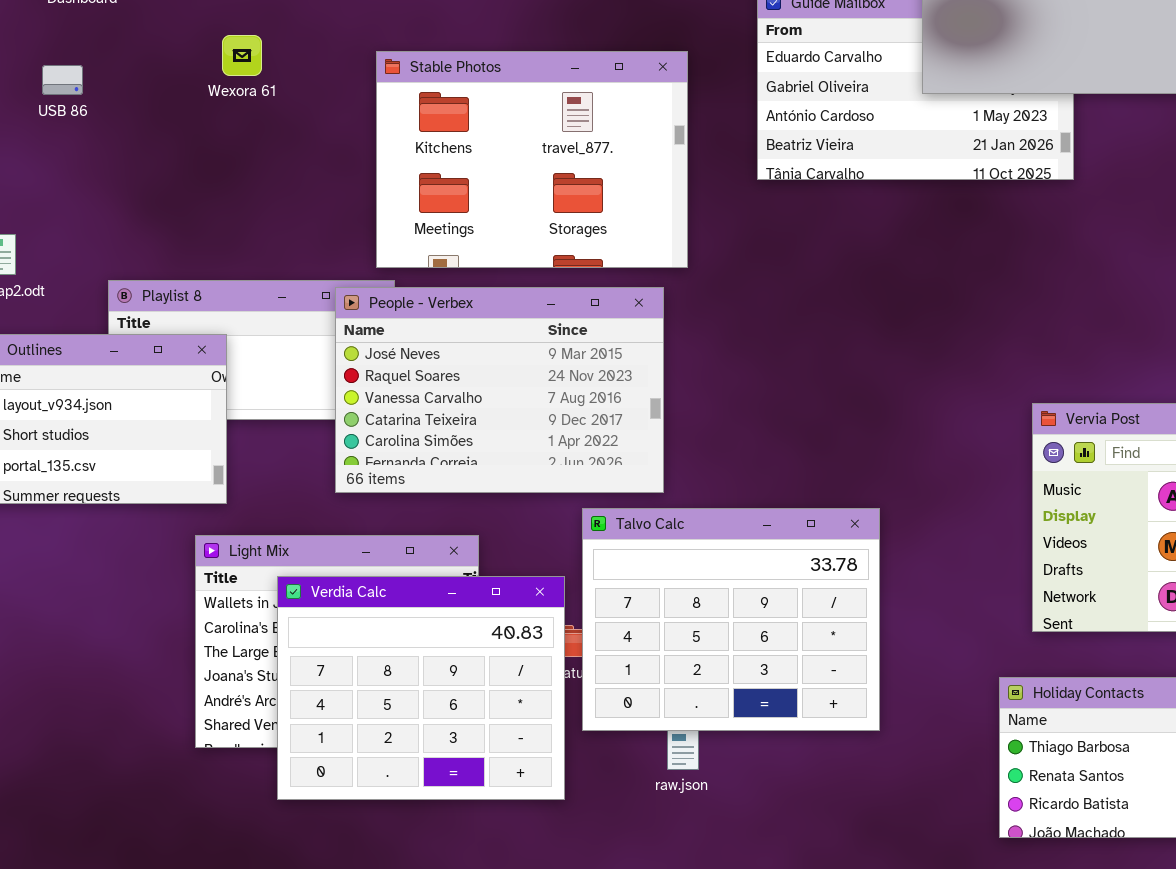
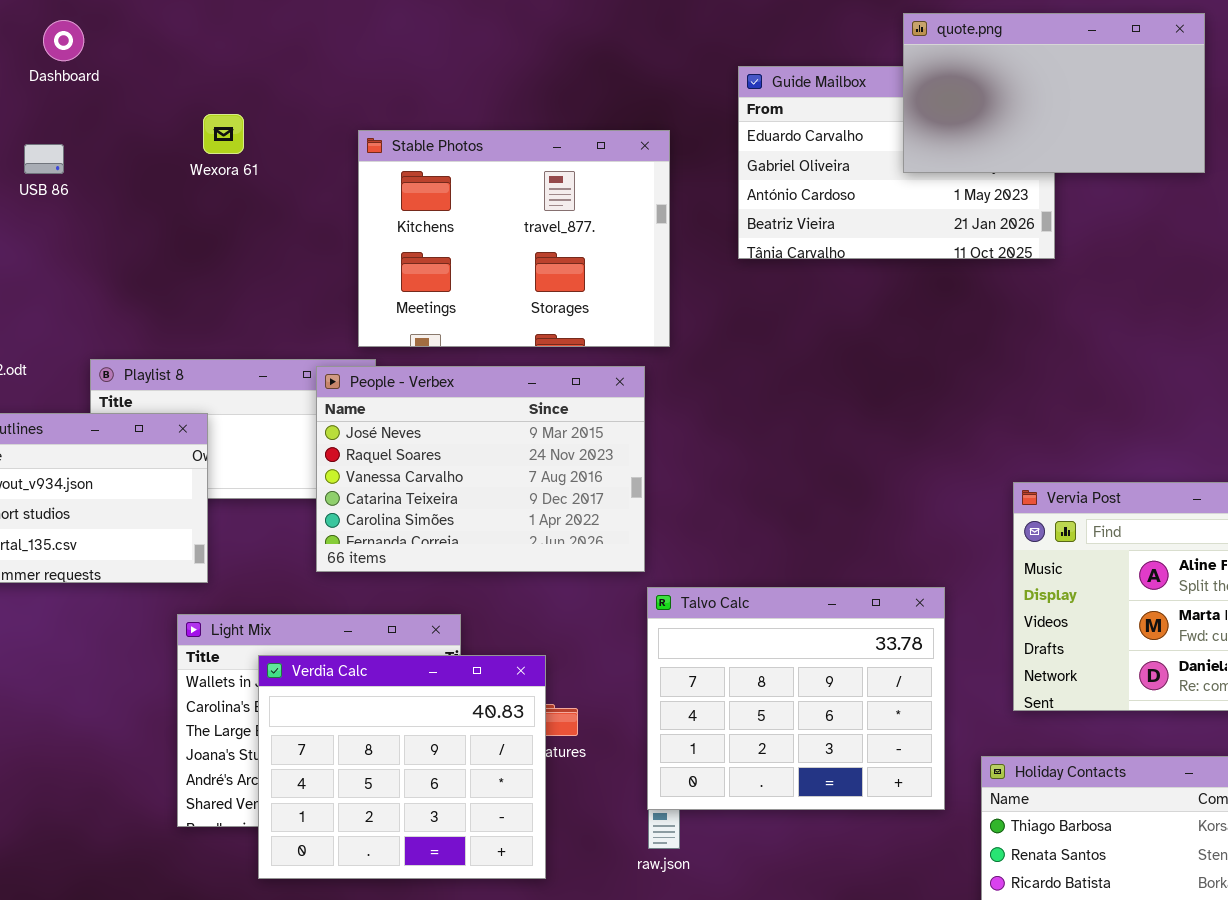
Talvo Calc: [582,508,880,731] -> [647,587,945,810], moved

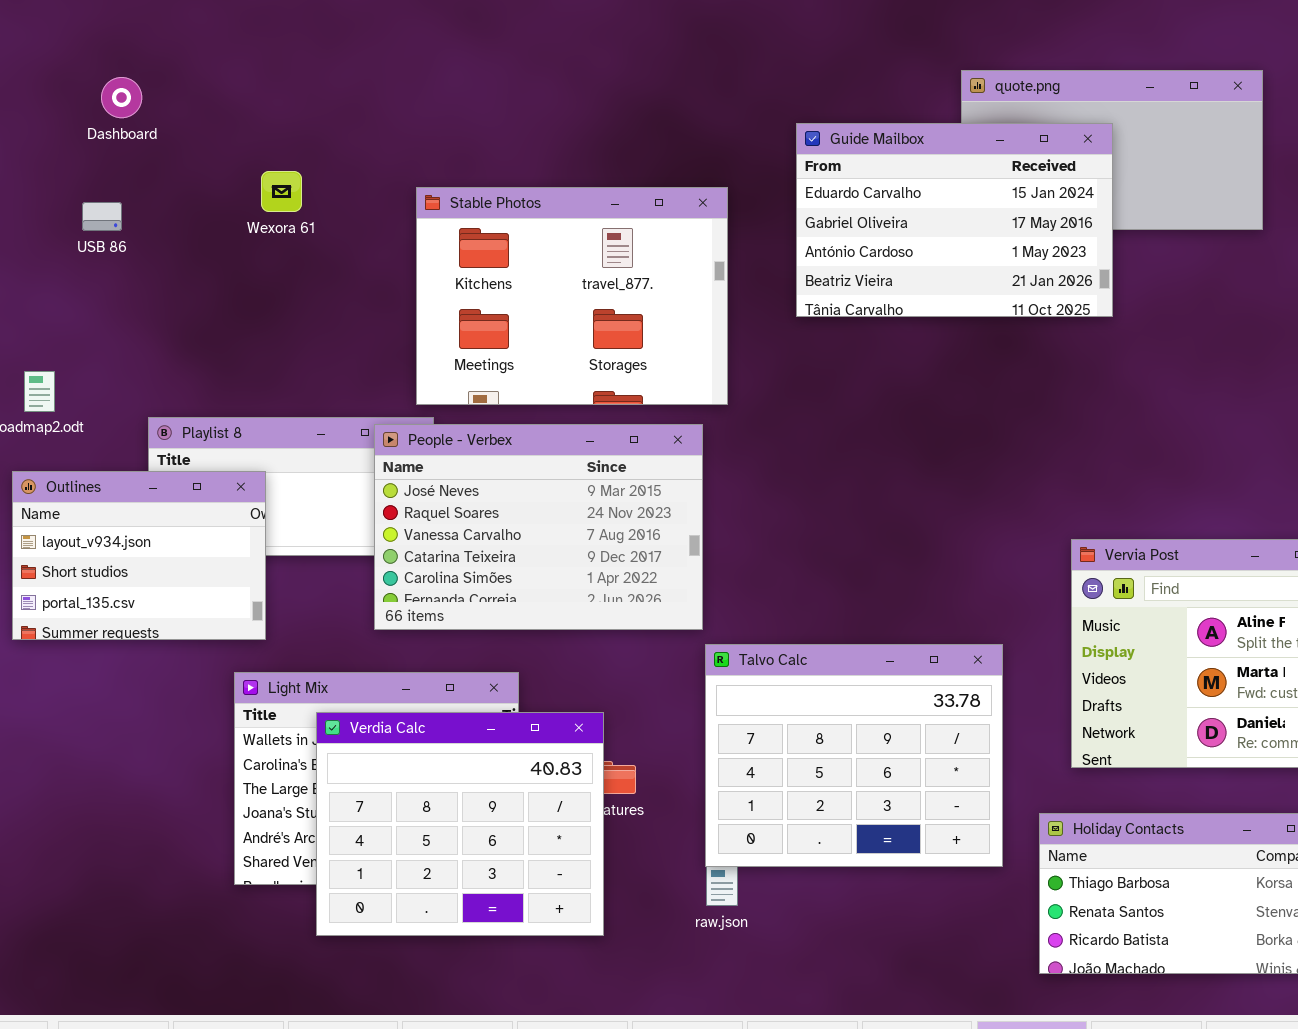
Guide Mailbox: [738,66,1055,259] -> [796,123,1113,317], raised

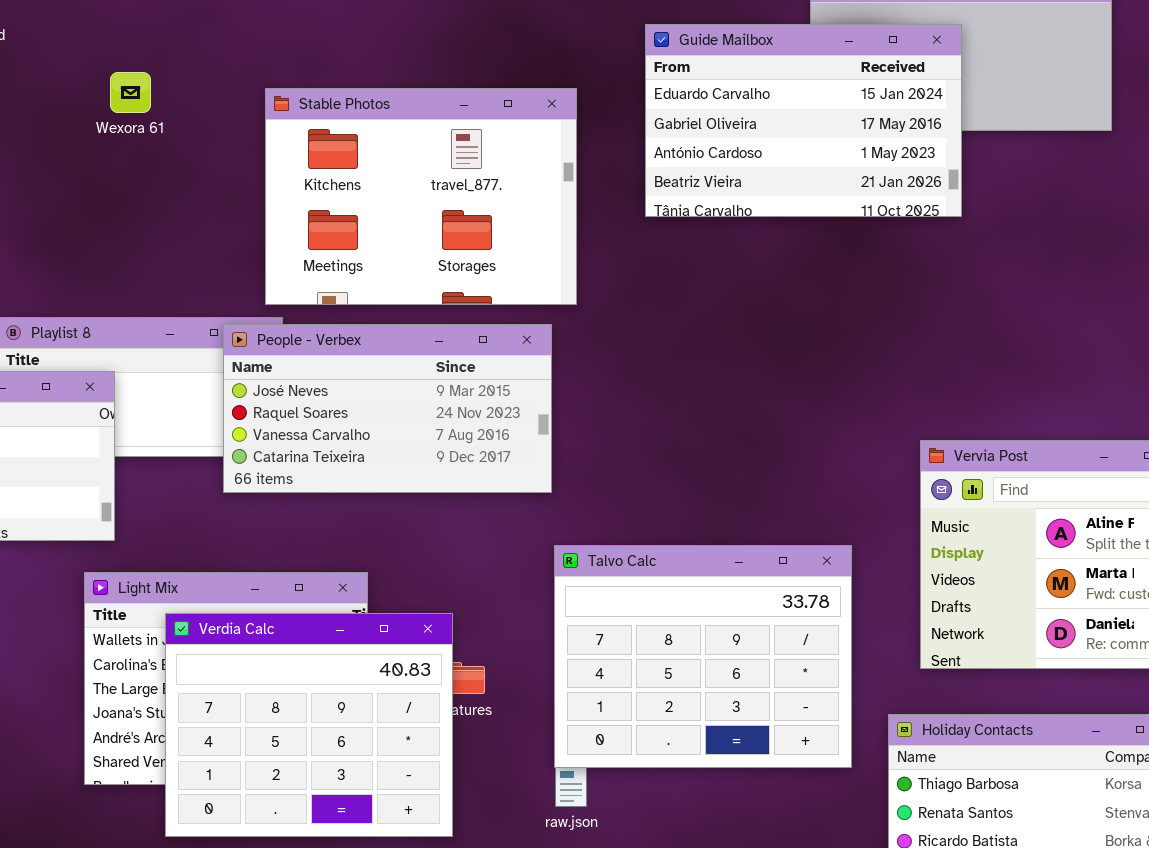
People - Verbex: [374,424,703,630] -> [223,324,552,493], resized

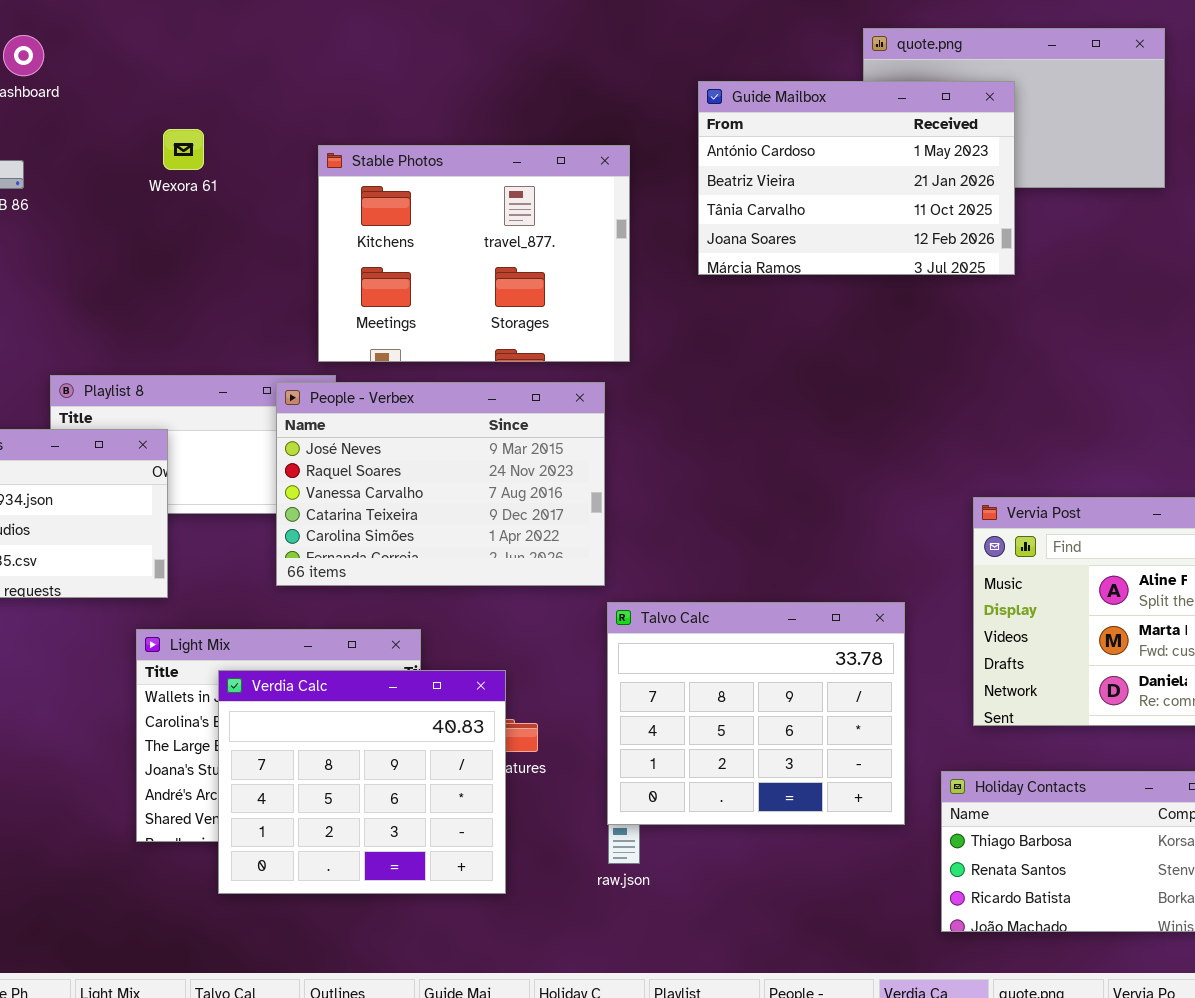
Guide Mailbox: [645,24,962,217] -> [698,81,1015,275], scrolled down 2 rows
People - Verbex: [223,324,552,493] -> [276,382,605,586], resized

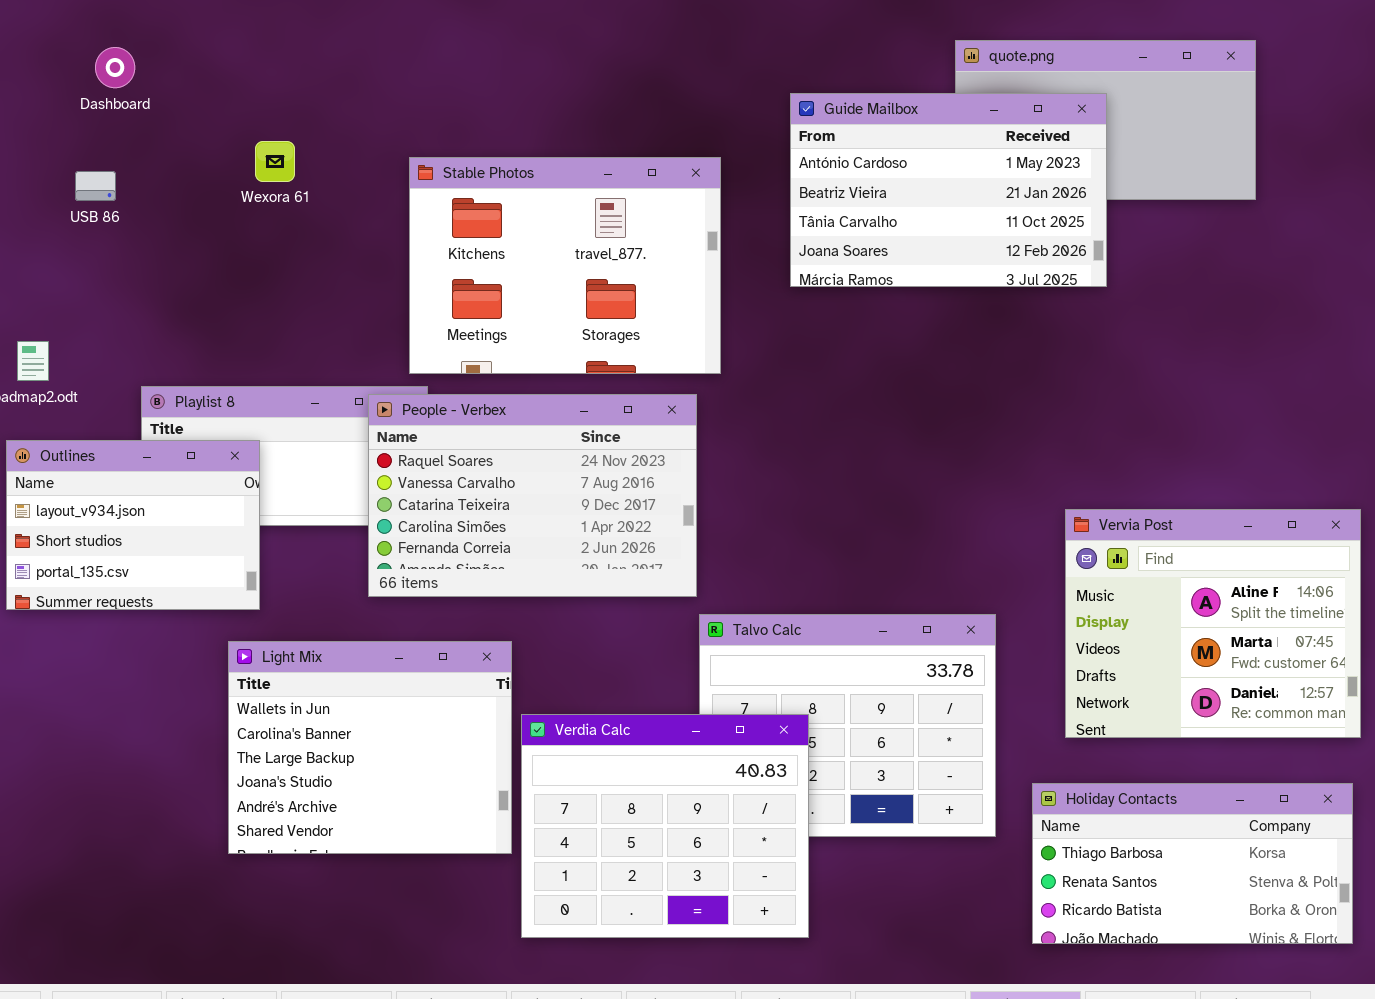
People - Verbex: [276,382,605,586] -> [368,394,697,597], scrolled down 1 row
Verdia Calc: [218,670,506,894] -> [521,714,809,938], moved

